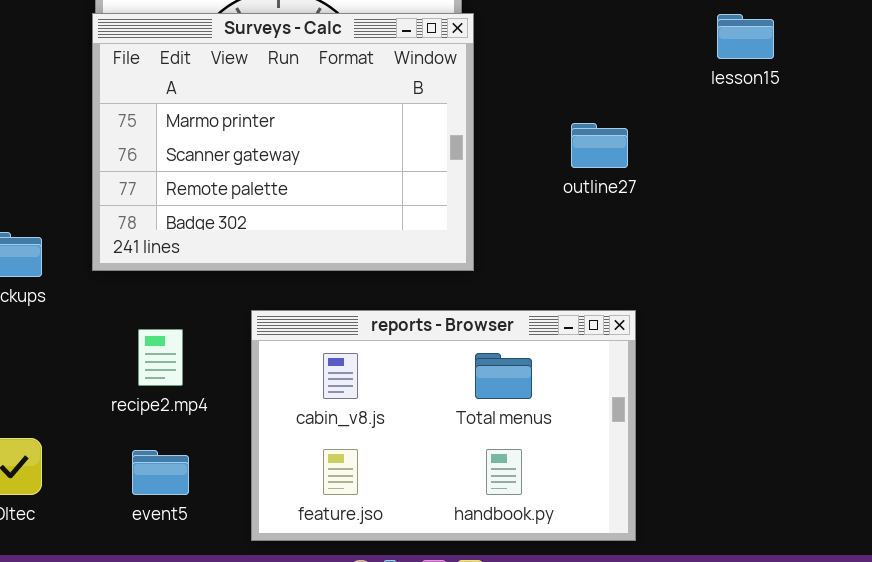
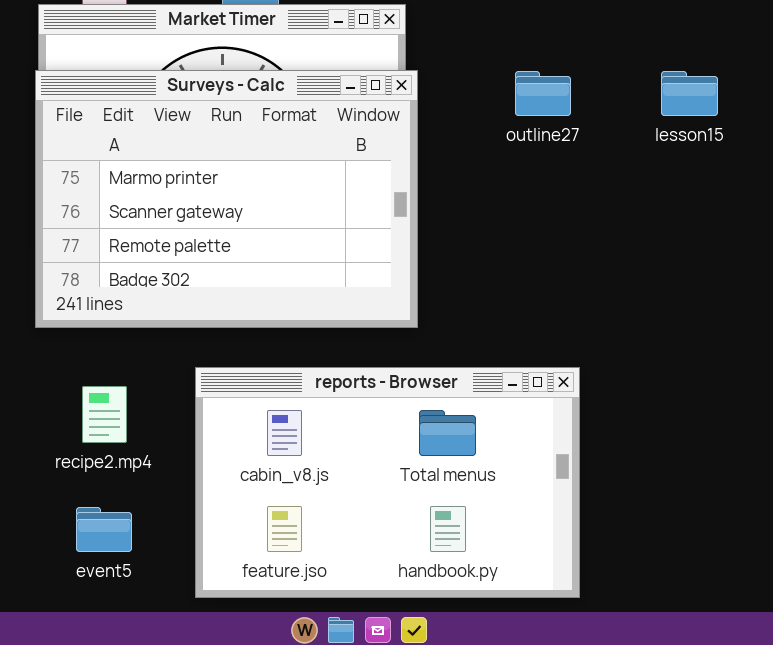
outline27: [571,123,628,168] -> [515,71,571,116], moved

